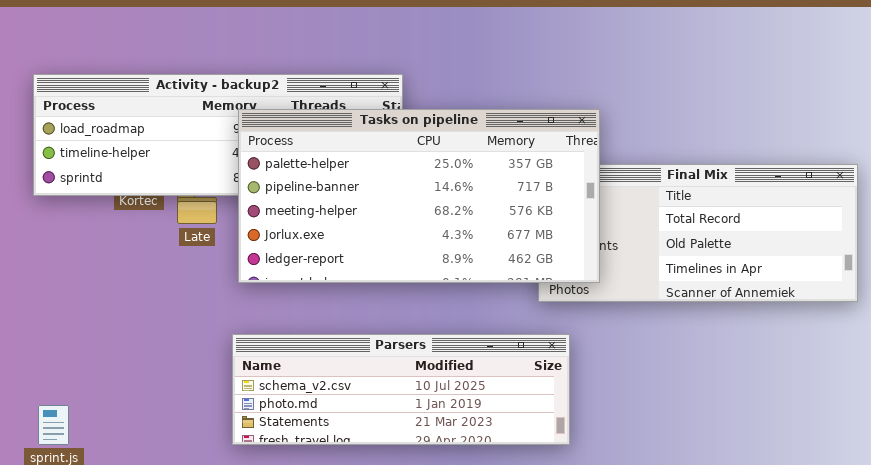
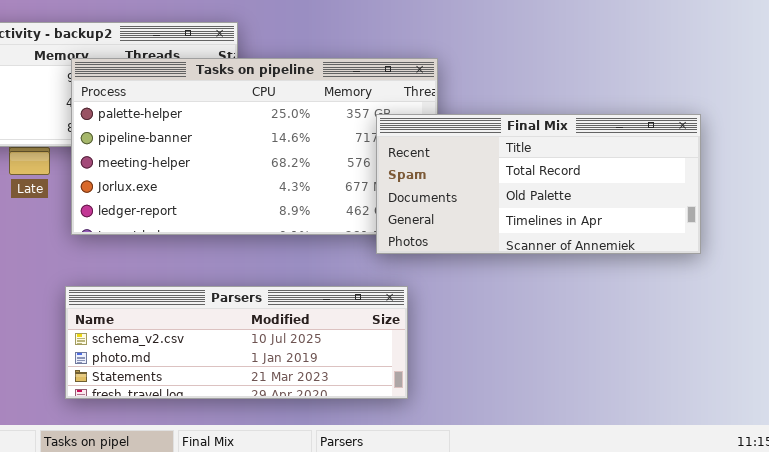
Final Mix: [538,164,858,302] -> [376,114,701,254], raised

